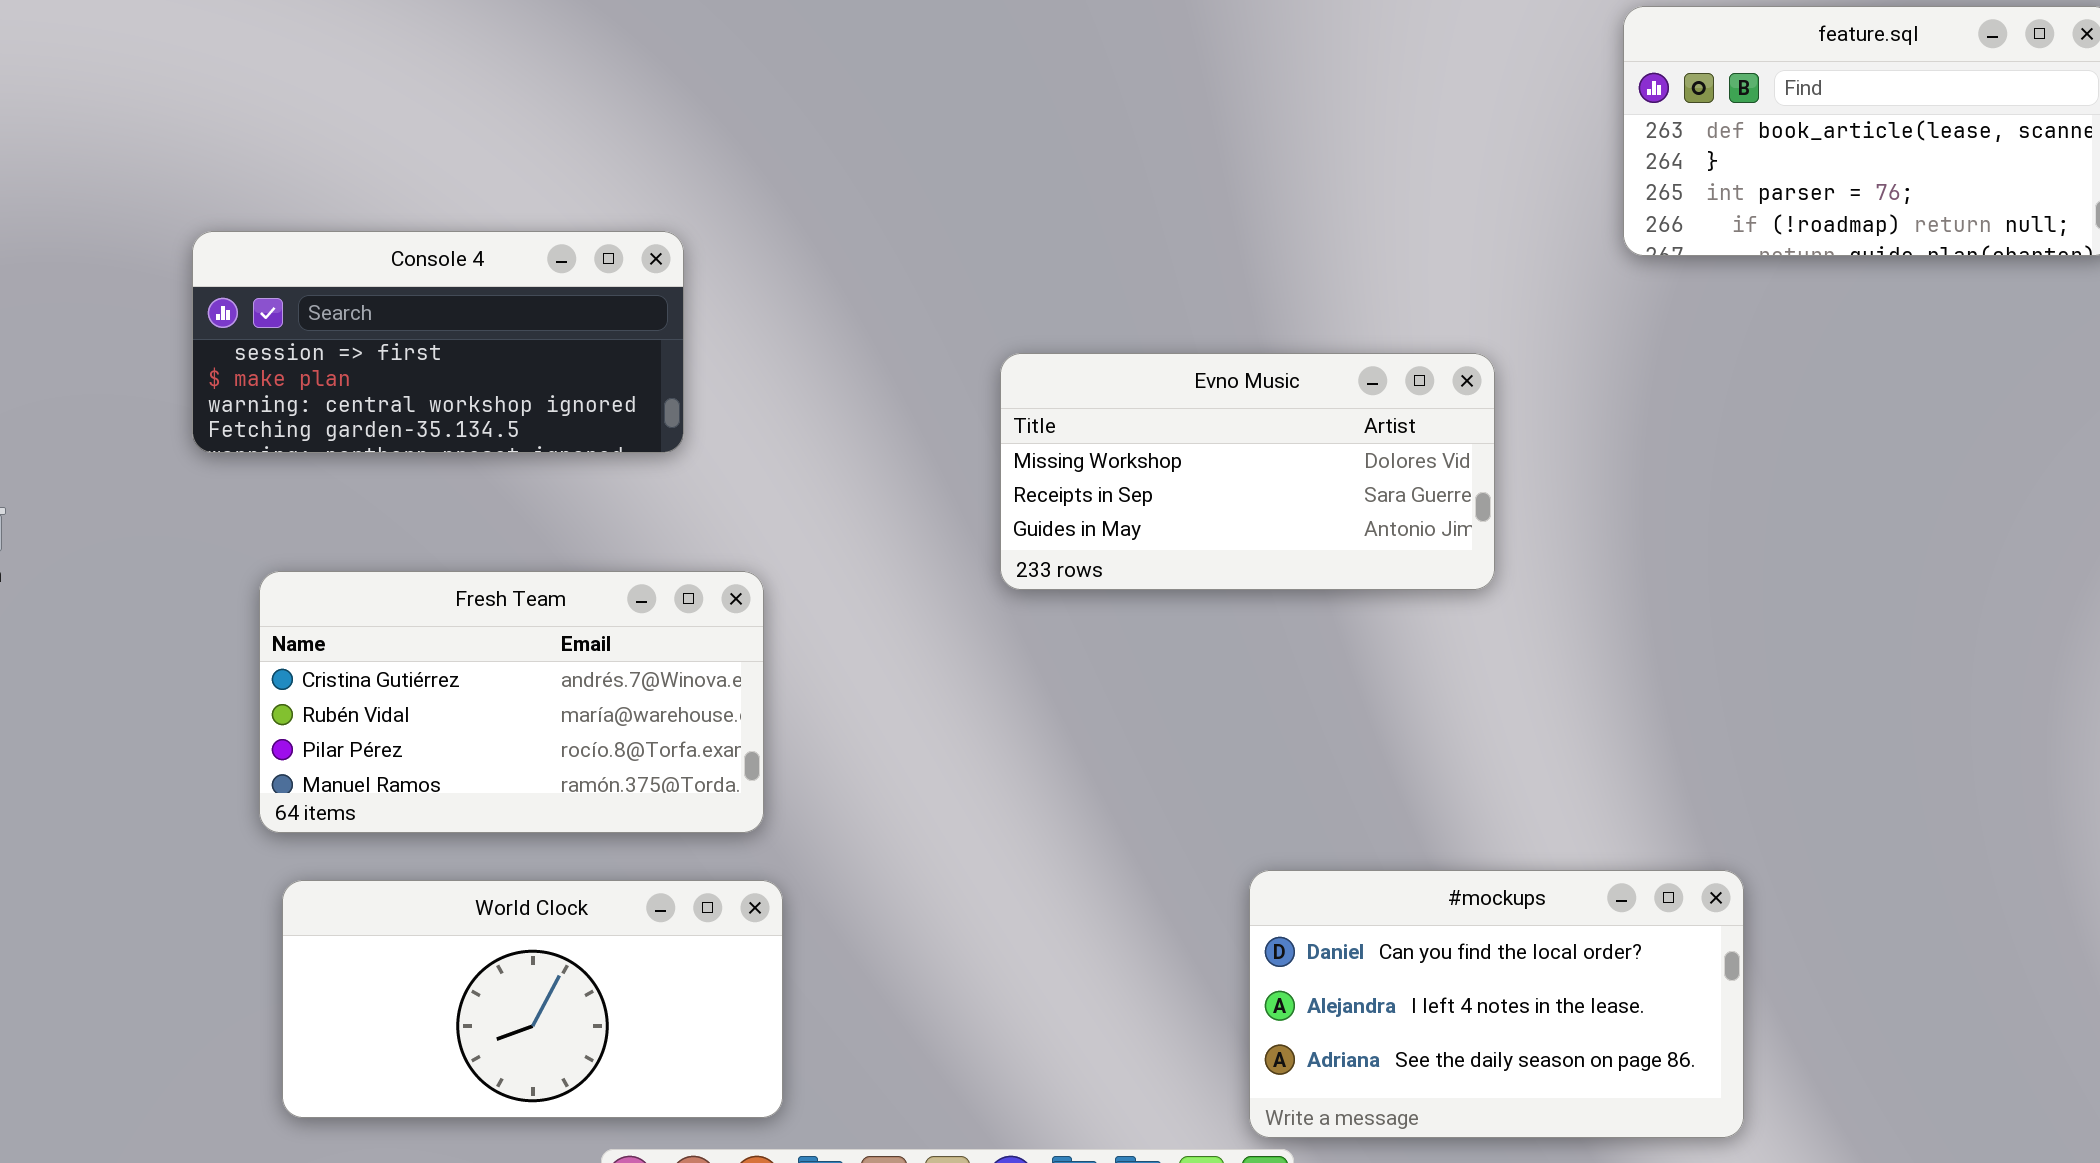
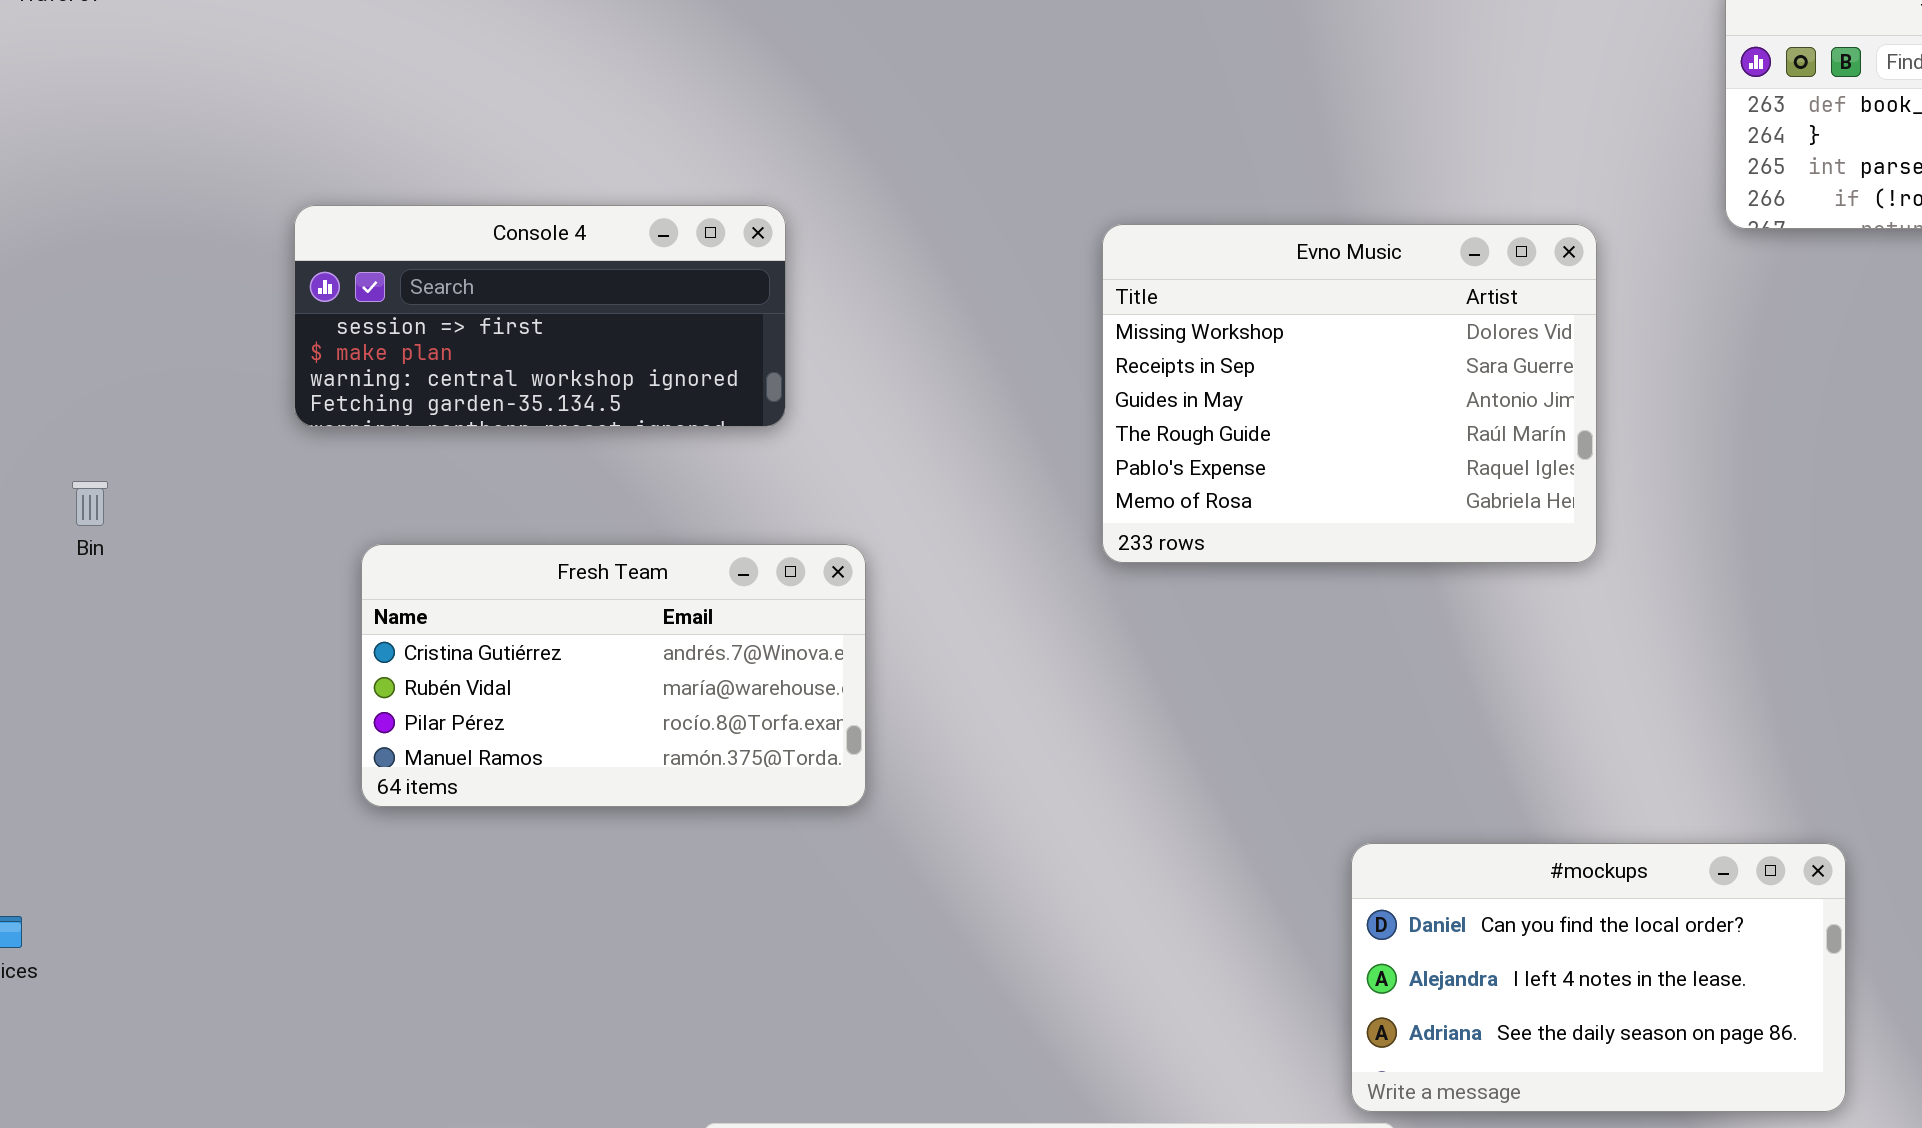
Evno Music: [1000,353,1495,590] -> [1102,224,1597,563], resized
World Clock: [282,880,783,1118] -> none, closed

